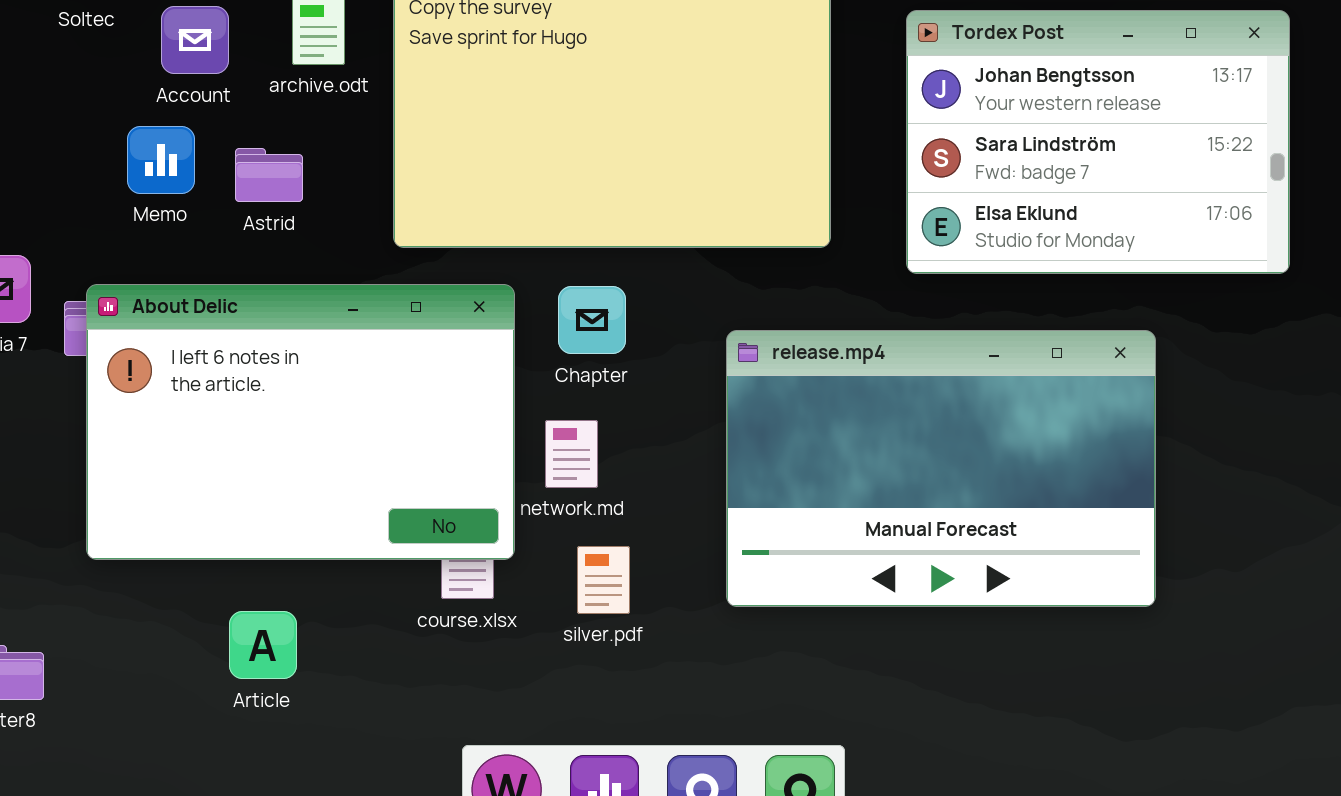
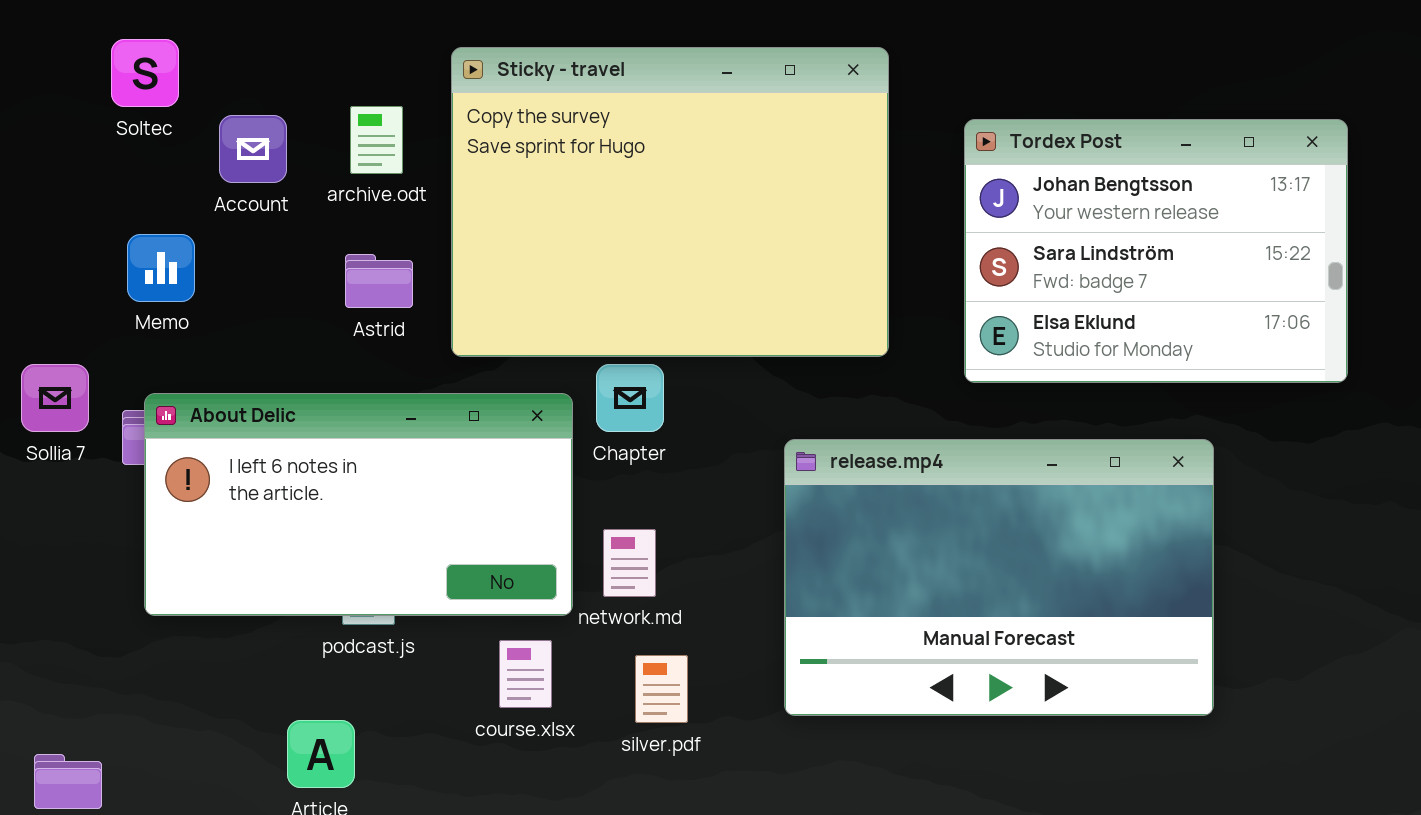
Memo: [127,126,195,194] -> [127,234,195,302], moved
Astrid: [235,148,303,202] -> [345,254,413,308], moved
About Delic: [86,284,515,560] -> [144,393,573,616], resized
Chapter: [558,286,626,354] -> [596,364,664,432], moved

